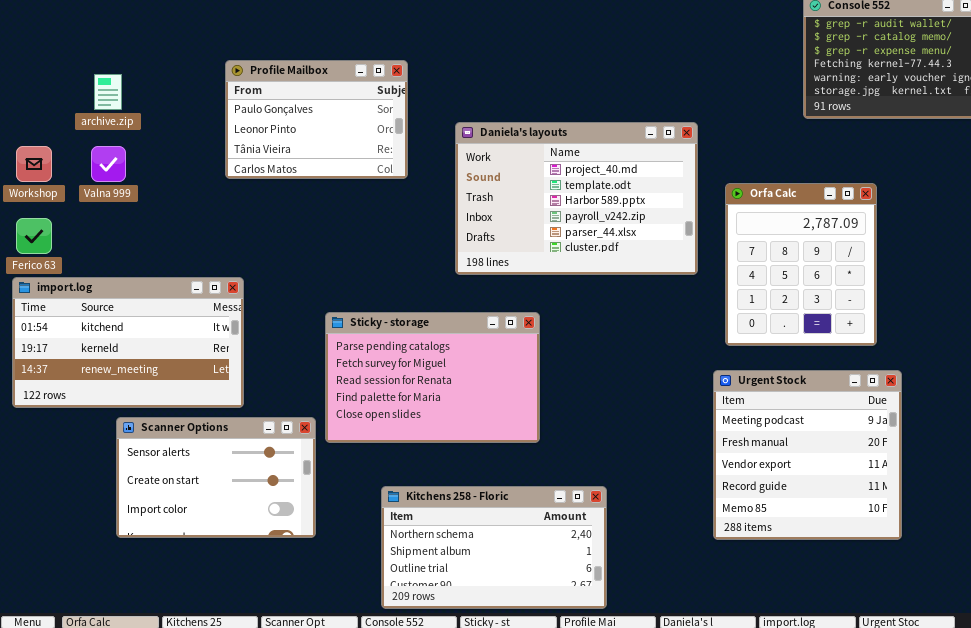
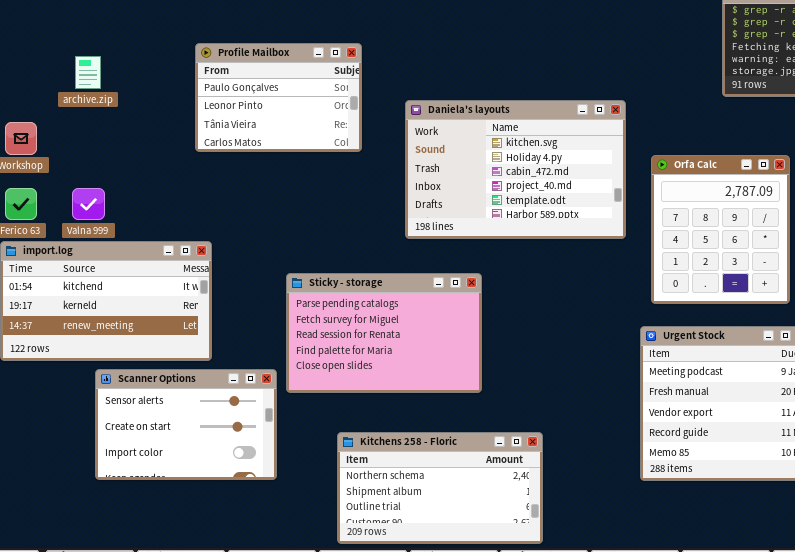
Daniela's layouts: [455,122,698,275] -> [405,100,626,239], scrolled up 3 rows
Valna 999: [91,146,126,182] -> [72,188,105,220], moved

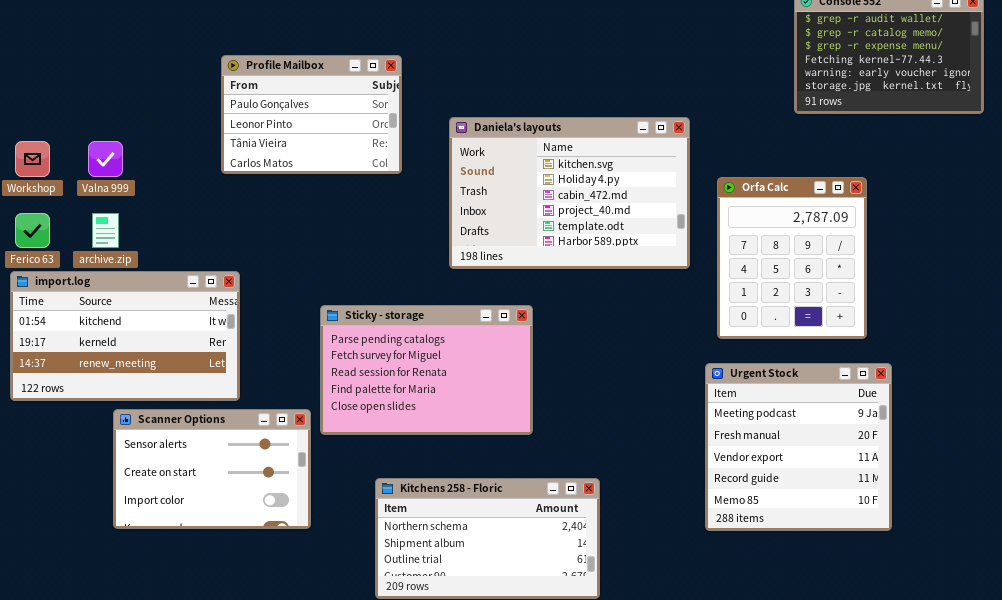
archive.zip: [75,56,101,89] -> [92,213,119,248], moved
Valna 999: [72,188,105,220] -> [88,141,123,177], moved

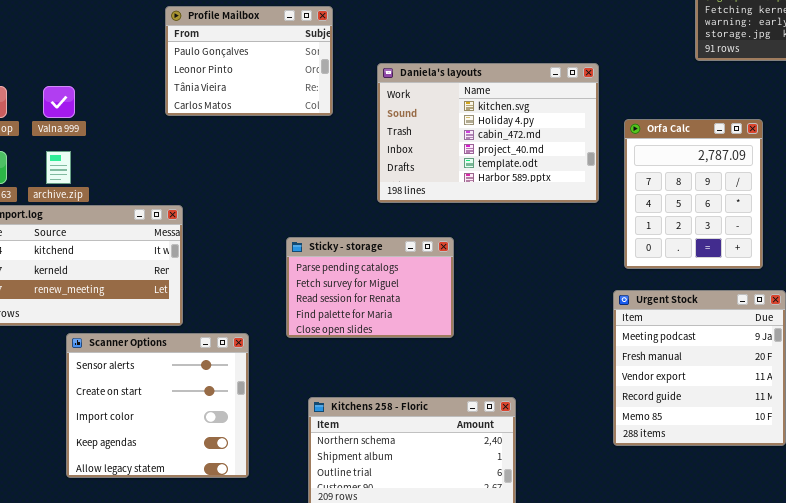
Sticky - storage: [320,305,533,435] -> [286,237,454,338], resized
Scanner Options: [113,409,311,529] -> [66,333,249,478], resized

